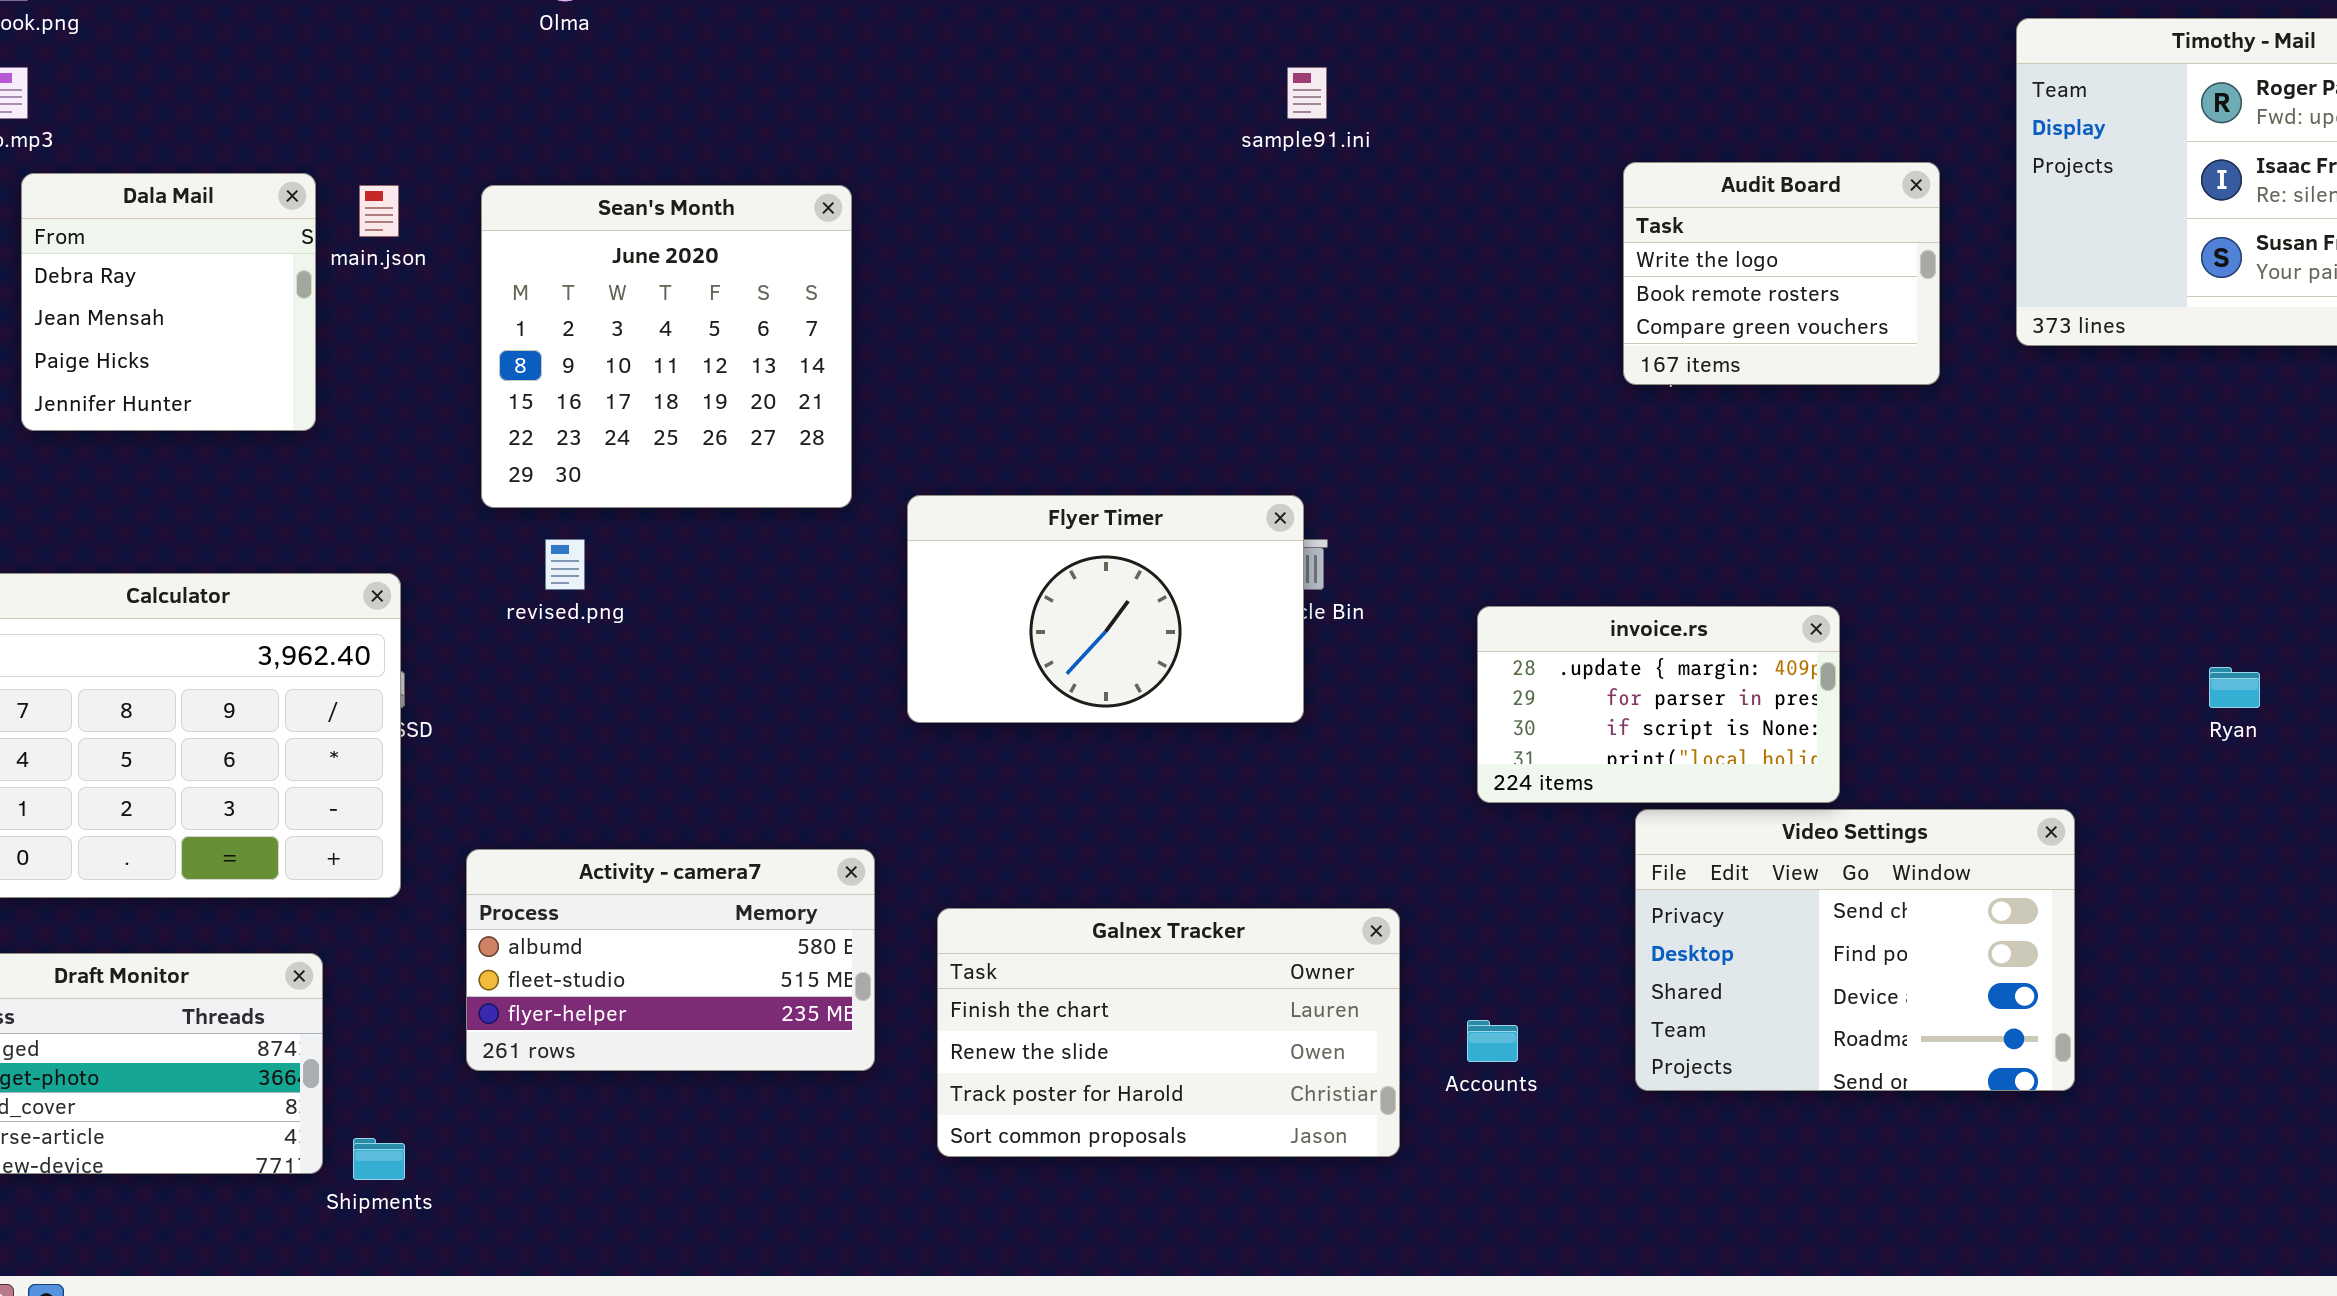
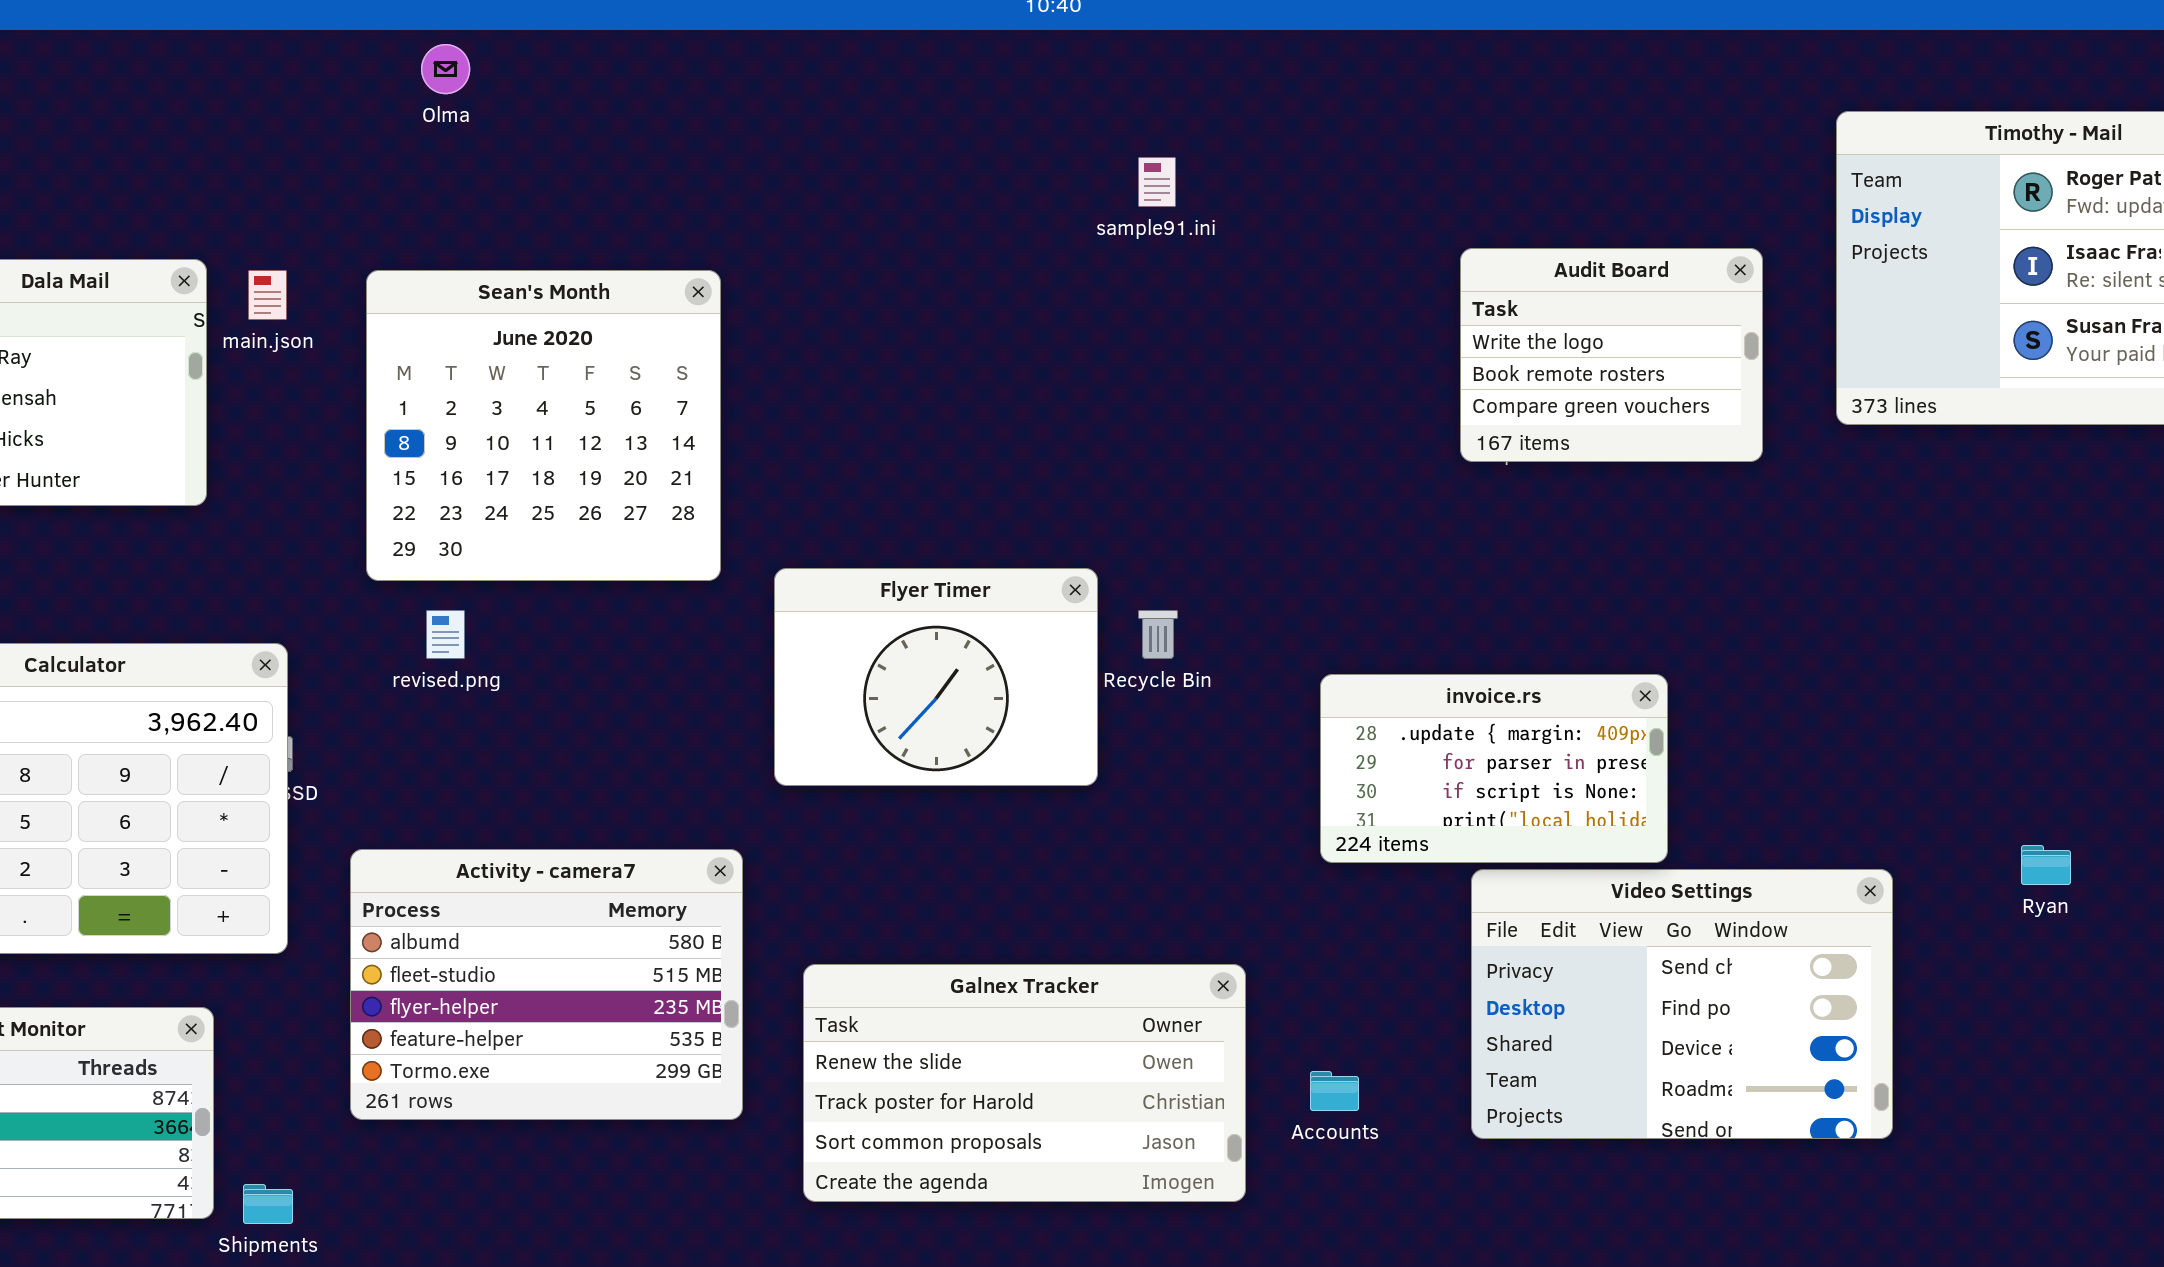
Flyer Timer: [907,495,1304,723] -> [774,568,1098,786], resized
Ryan: [2209,667,2260,708] -> [2021,845,2071,885], moved
Activity - camera7: [466,849,875,1071] -> [350,849,743,1120], resized
Galnex Tracker: [937,908,1400,1157] -> [803,964,1246,1202], scrolled down 1 row

